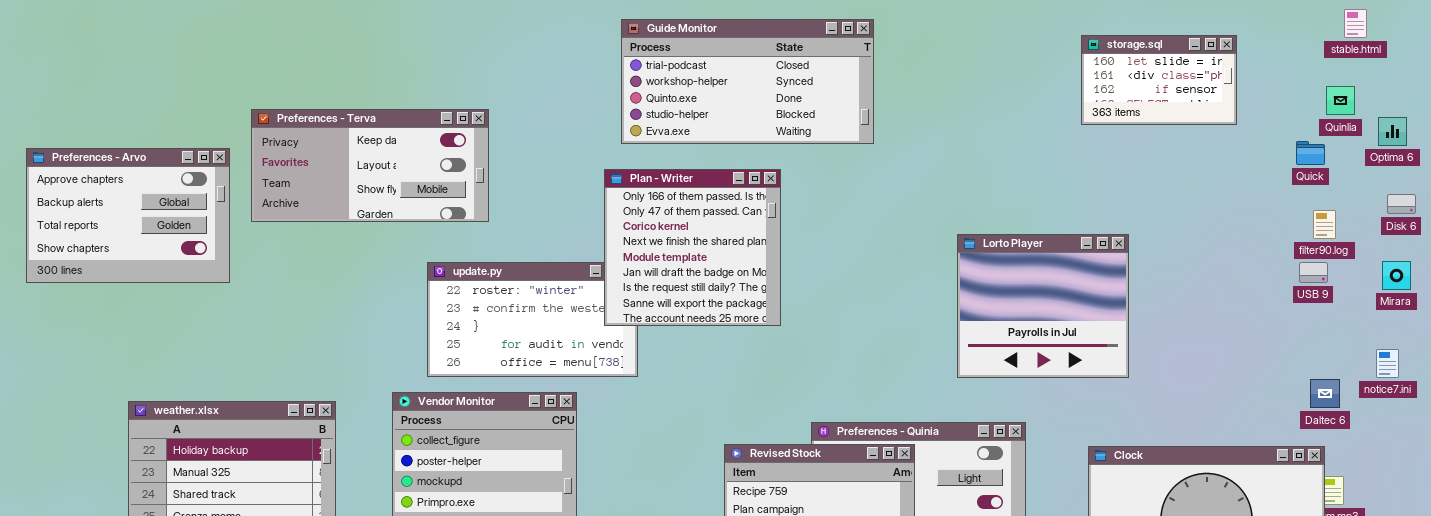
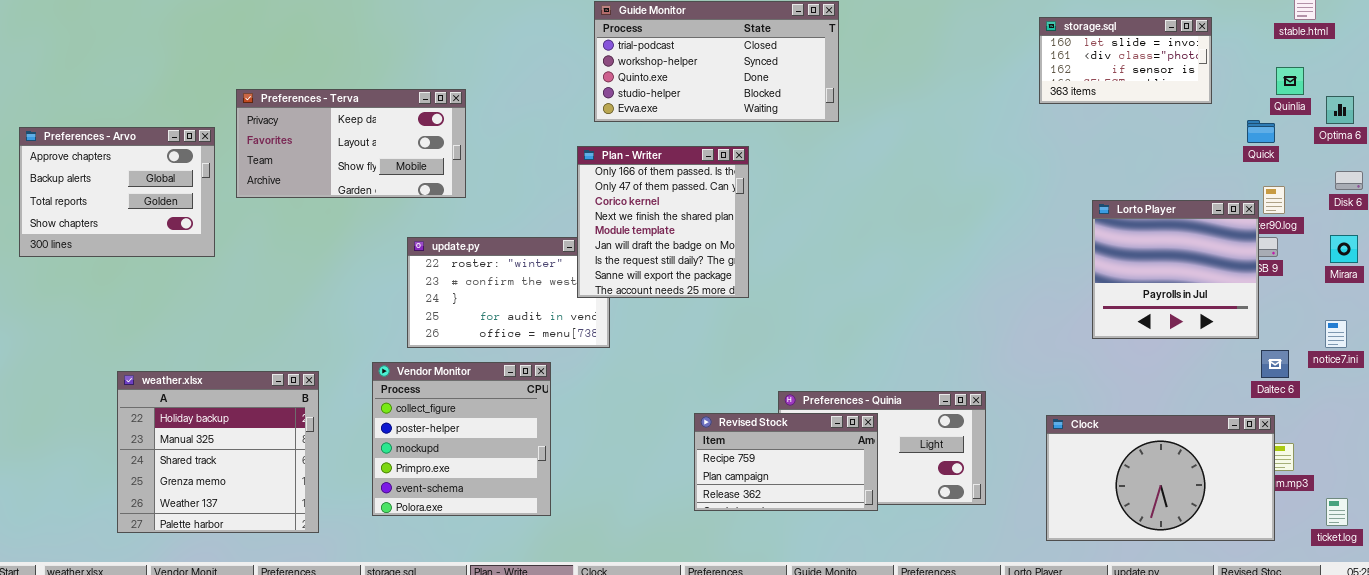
storage.sql: [1081,35,1237,125] -> [1039,17,1212,104], resized
Lorto Player: [957,234,1129,378] -> [1092,200,1259,339], moved

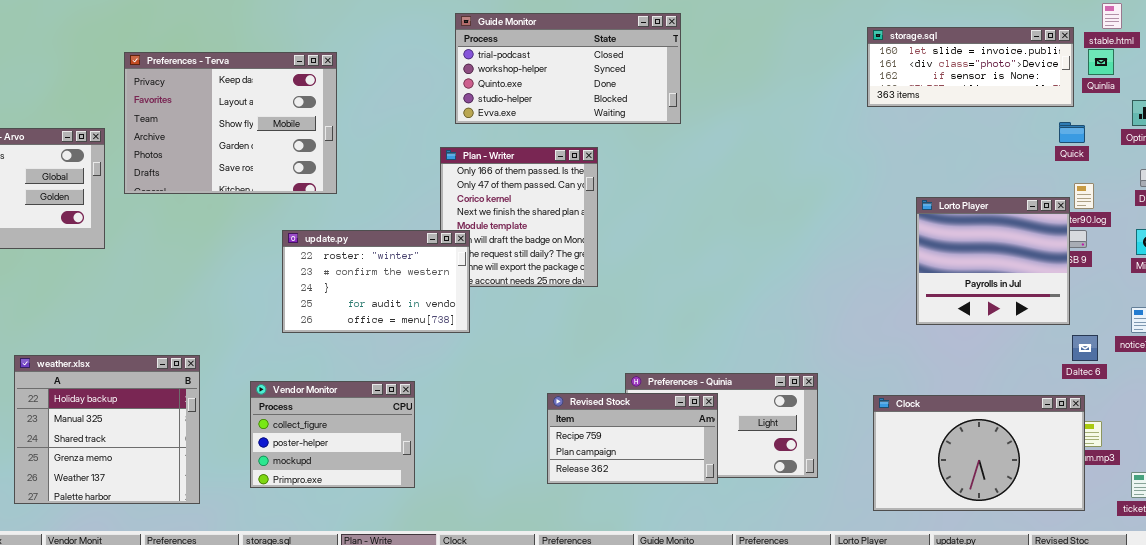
storage.sql: [1039,17,1212,104] -> [867,27,1074,107], resized
Quinlia: [1276,67,1304,95] -> [1088,49,1114,75], moved
Preferences - Terva: [236,89,466,198] -> [124,52,337,194], resized
update.py: [407,237,610,348] -> [282,230,470,333], raised
Vendor Monitor: [372,362,551,516] -> [250,381,415,488], resized

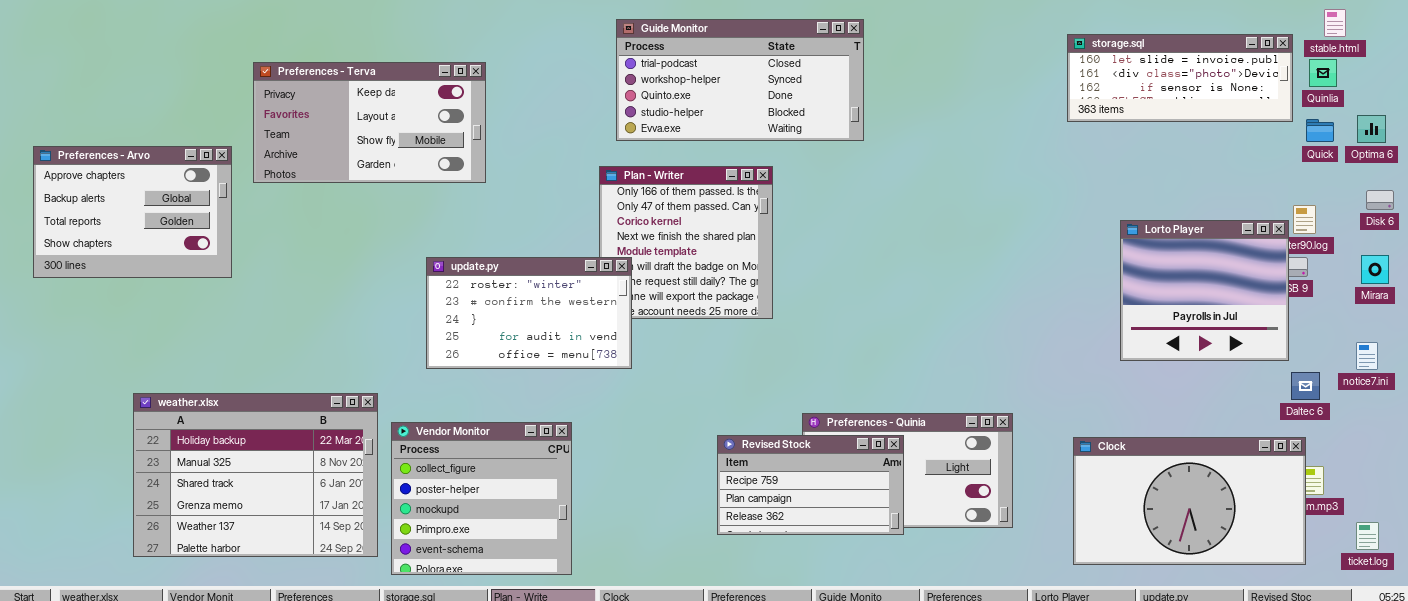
Preferences - Terva: [124,52,337,194] -> [253,62,486,183], resized
Quick: [1059,122,1085,143] -> [1306,119,1334,142], moved
weather.xlsx: [14,355,200,504] -> [133,393,378,557], resized
Vendor Monitor: [250,381,415,488] -> [391,422,572,575], resized

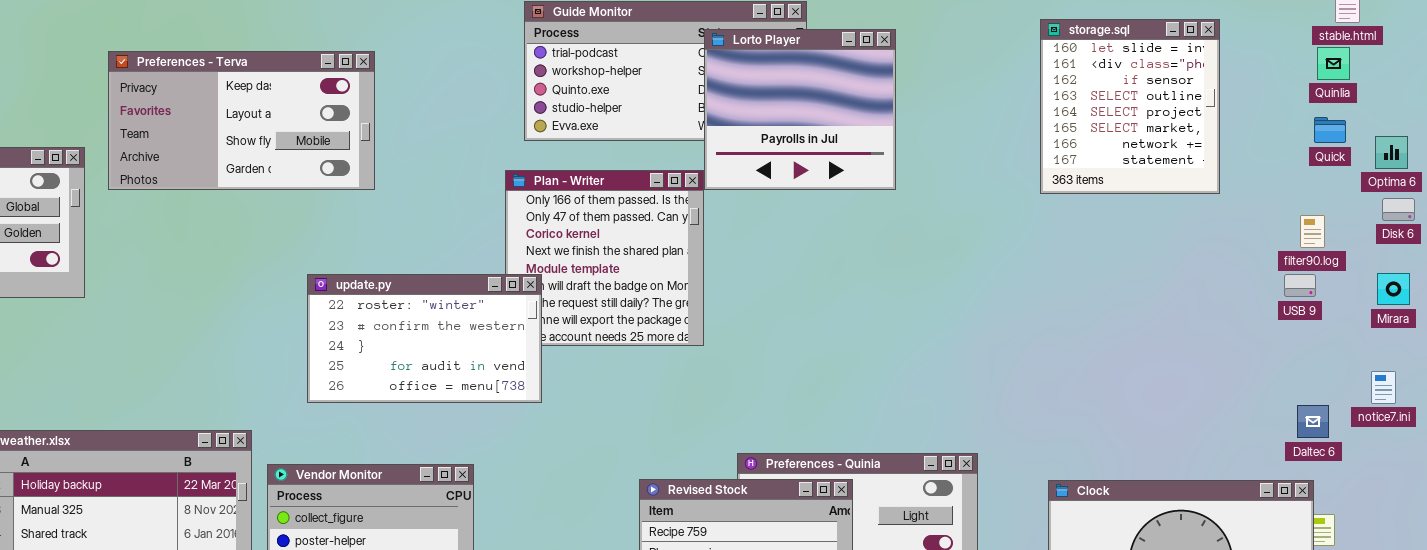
storage.sql: [1067,34,1293,122] -> [1040,19,1220,194], resized
Optima 6: [1357,115,1386,143] -> [1375,136,1408,169], moved
Lorto Player: [1120,220,1289,361] -> [704,29,896,190], moved

